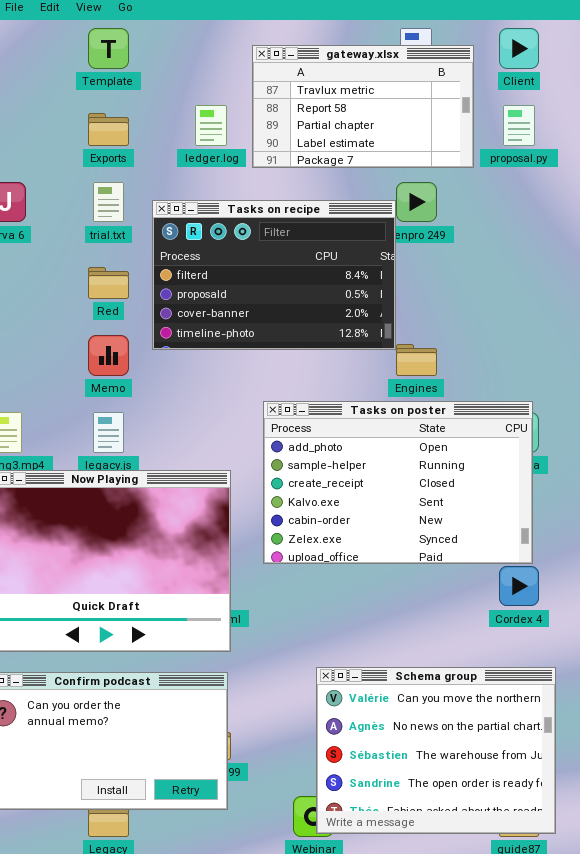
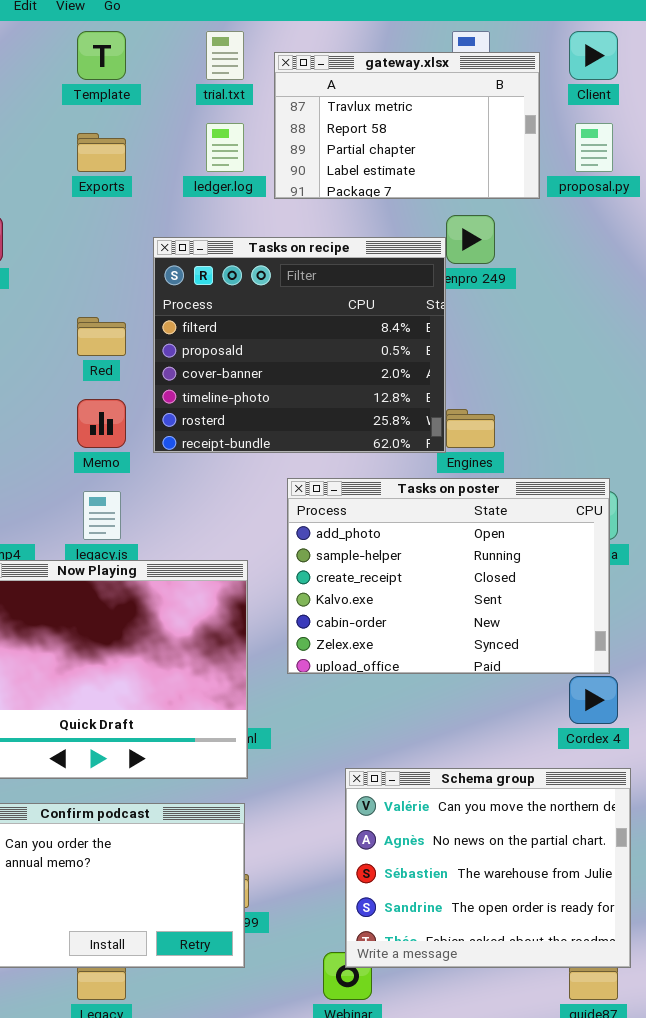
trial.txt: [93,182,124,222] -> [206,31,244,80], moved
Tasks on recipe: [152,200,396,350] -> [153,237,446,453], resized
Schema group: [316,667,556,834] -> [345,768,631,968], moved

